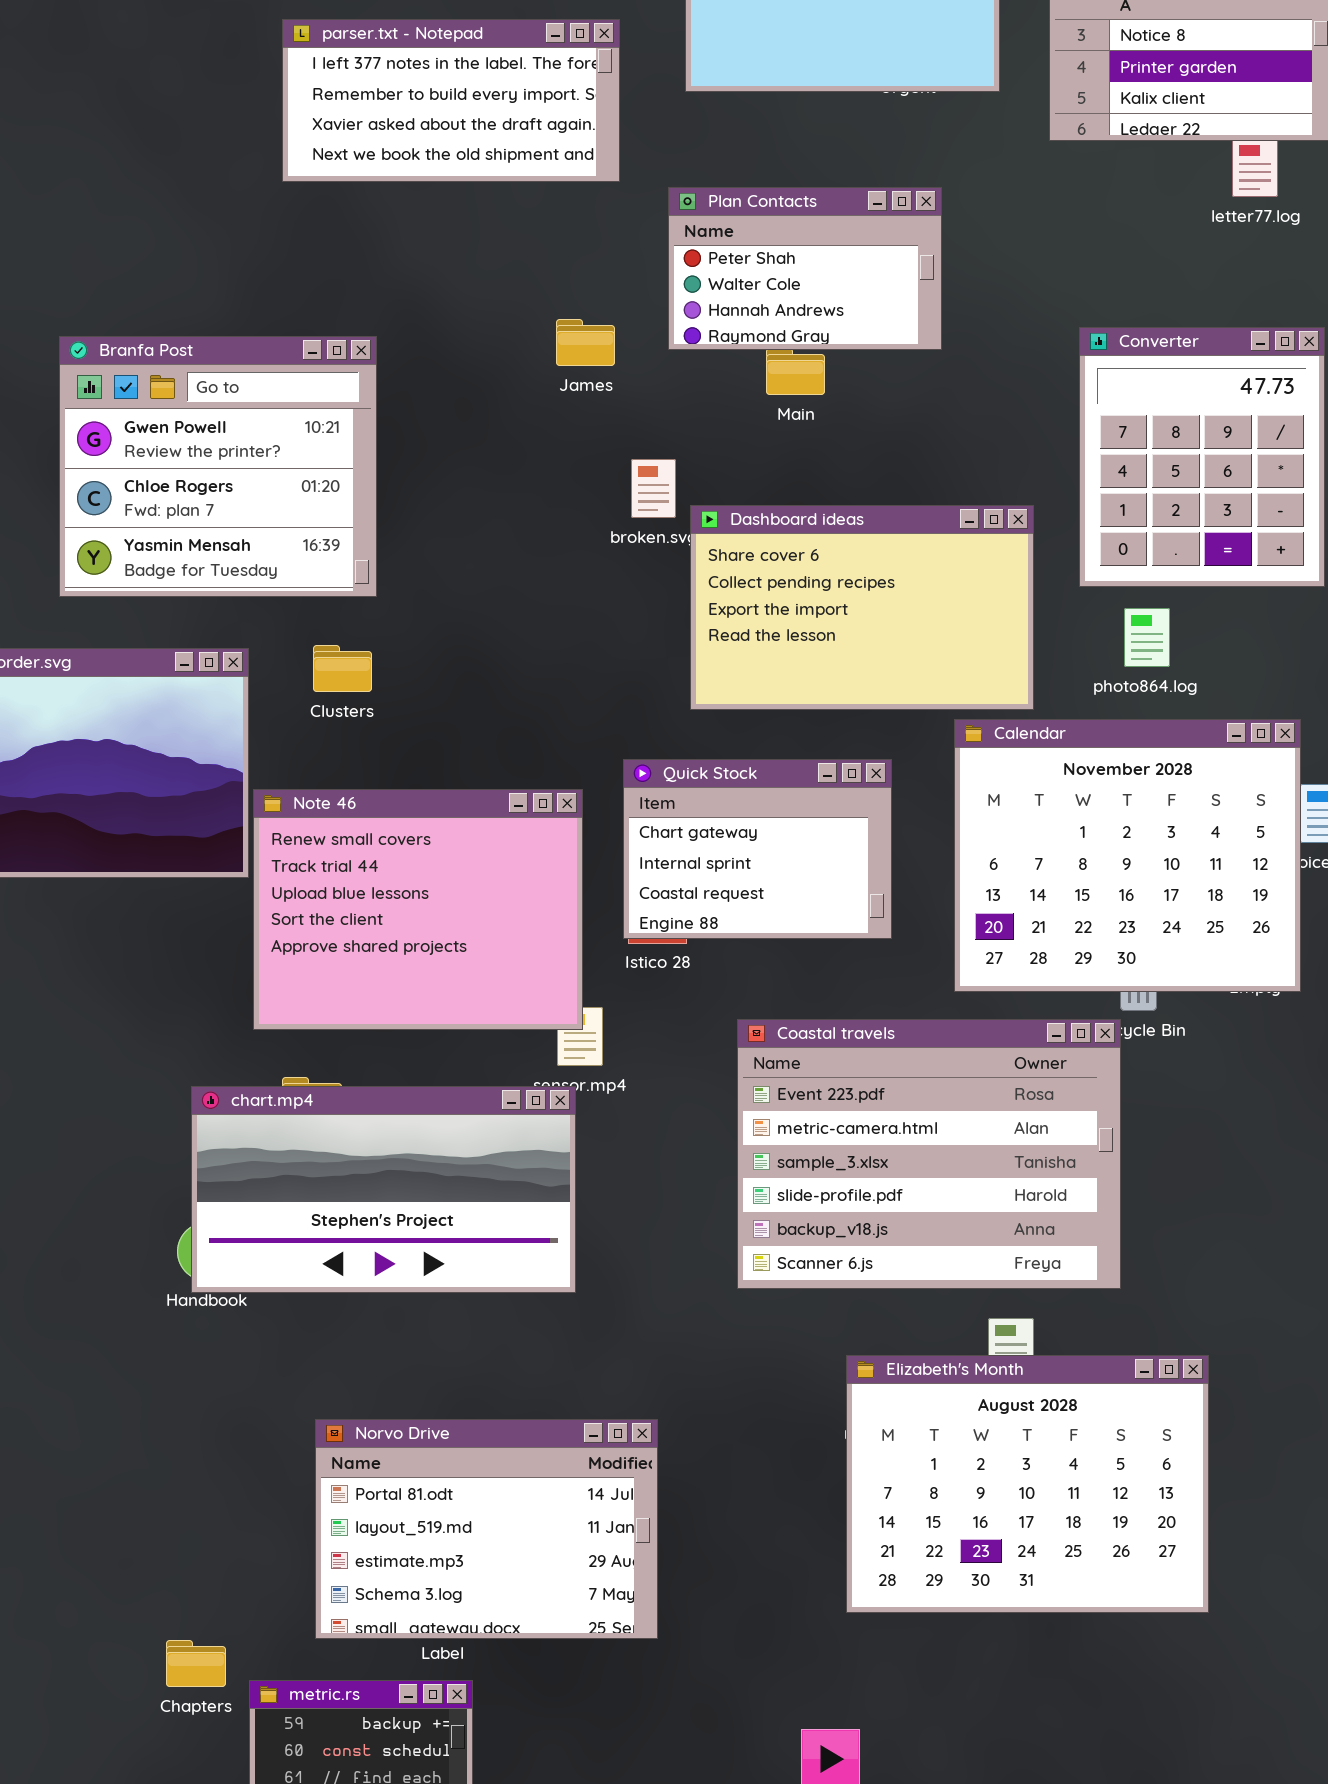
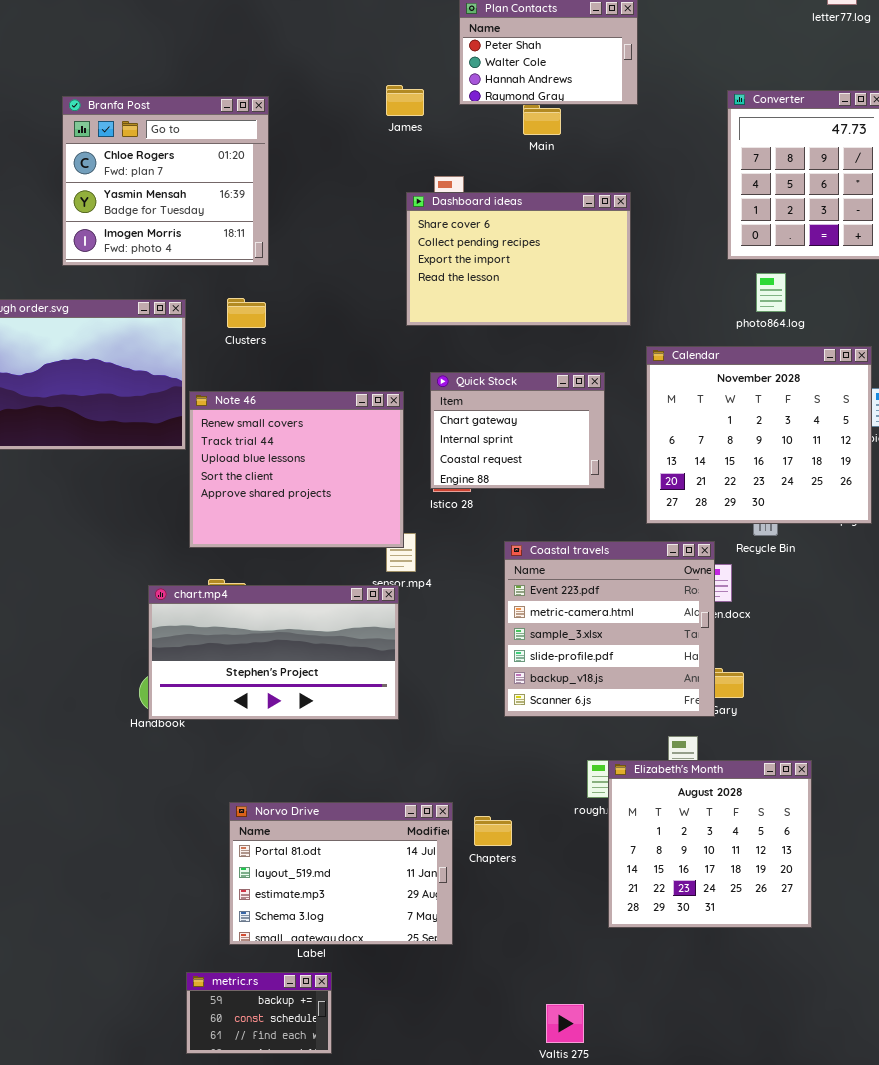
Branfa Post: [59,336,377,597] -> [62,96,269,266], scrolled down 1 row
Dashboard ideas: [690,505,1034,710] -> [406,192,631,326], moved
Coastal travels: [737,1019,1121,1289] -> [504,541,715,717], resized
Elizabeth's Month: [846,1355,1209,1613] -> [608,760,812,928], resized
Chapters: [166,1640,226,1687] -> [474,816,512,846], moved

